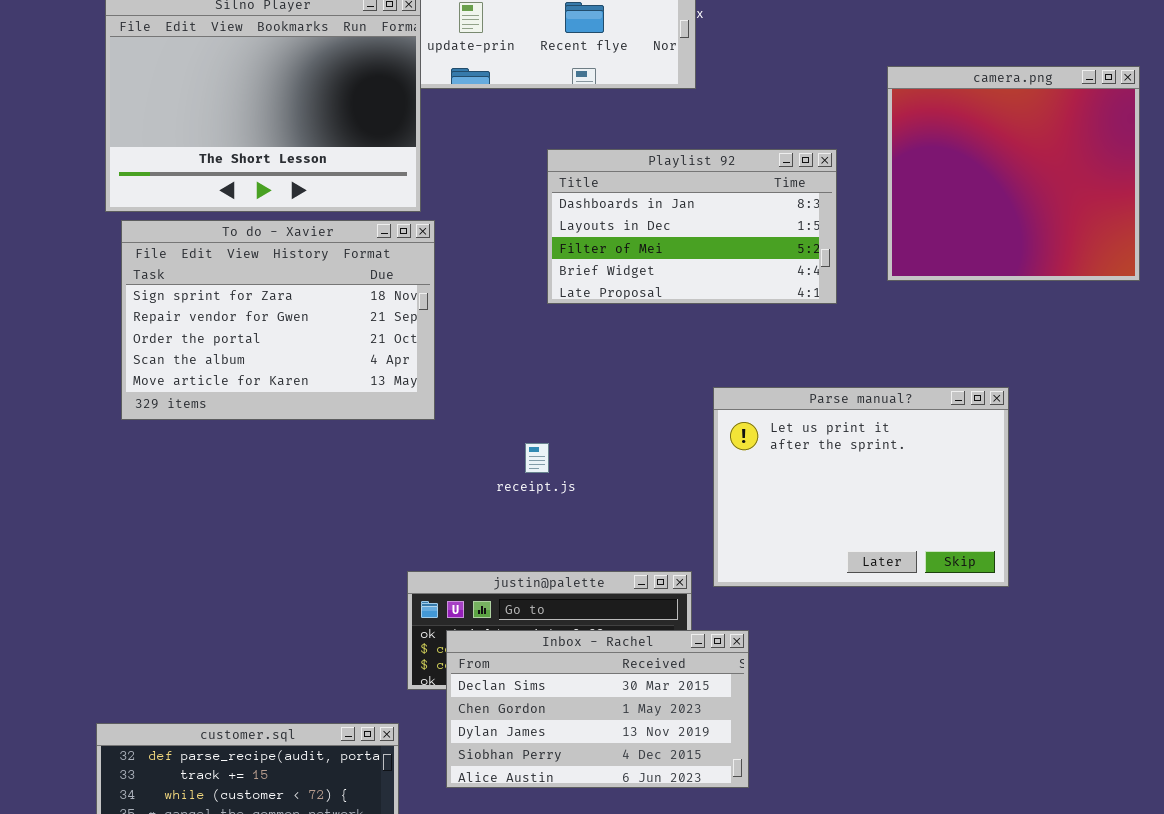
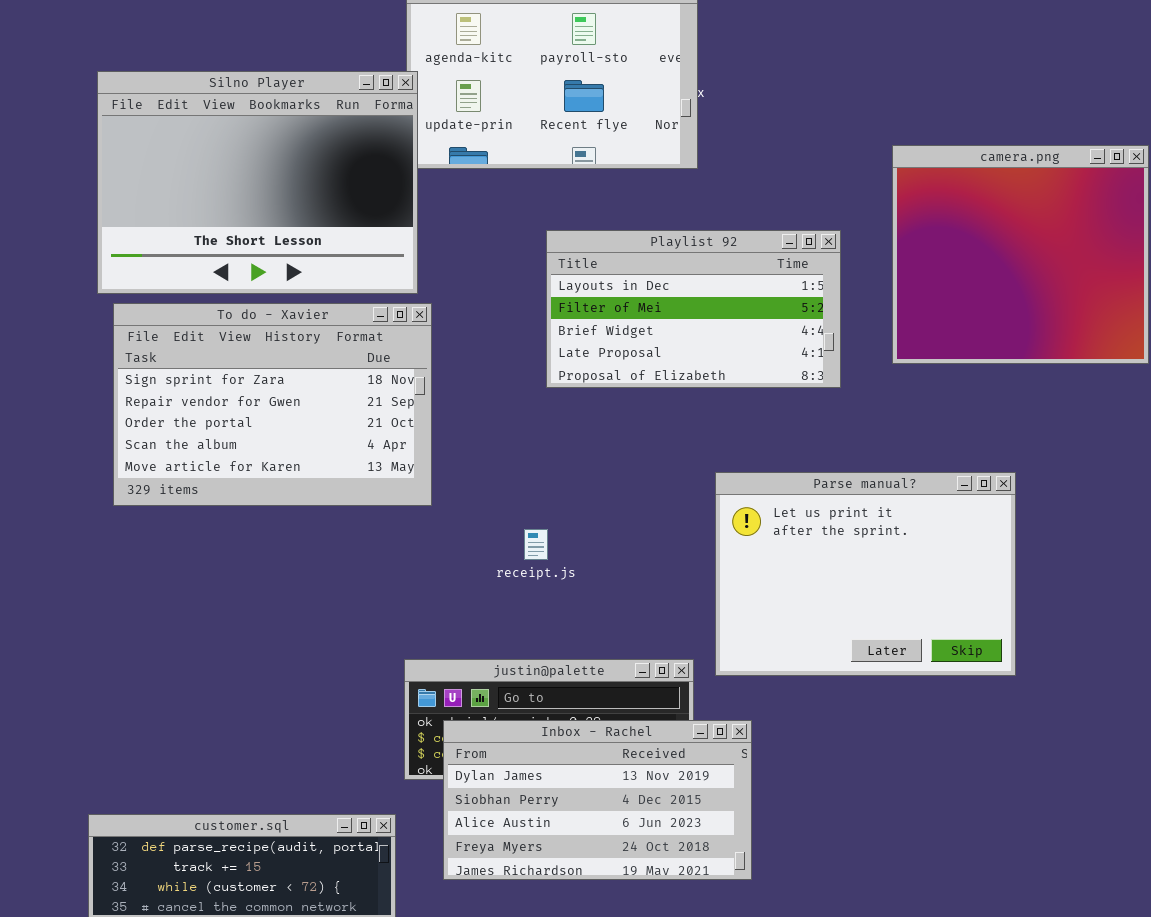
Playlist 92: [547,149,837,304] -> [546,230,841,388], scrolled down 1 row
Inbox - Rachel: [446,630,749,788] -> [443,720,752,880], scrolled down 2 rows

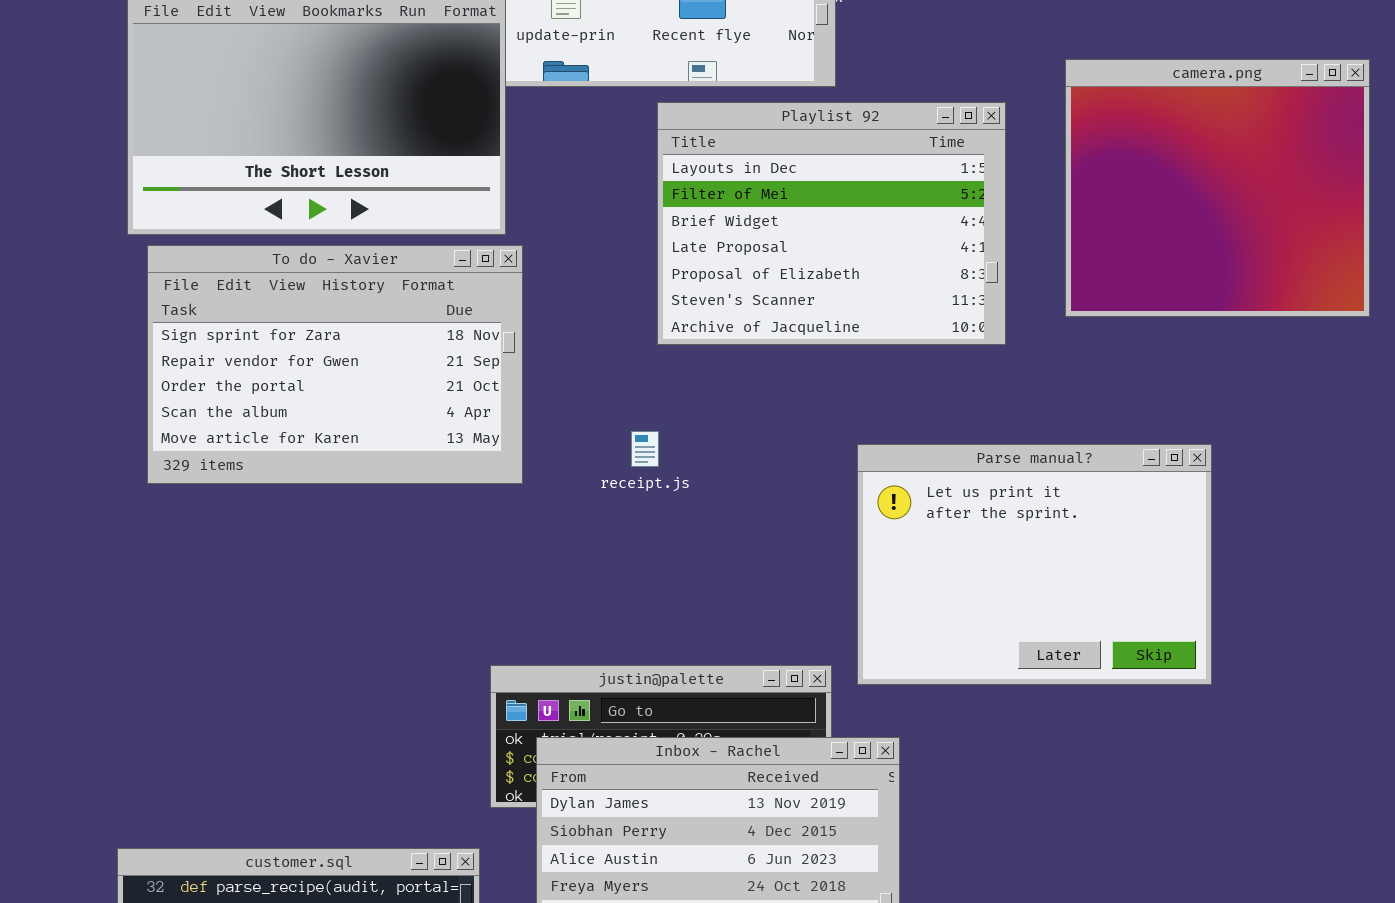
Playlist 92: [546,230,841,388] -> [657,102,1006,345], resized
receipt.js: [524,529,548,560] -> [631,431,659,467], moved

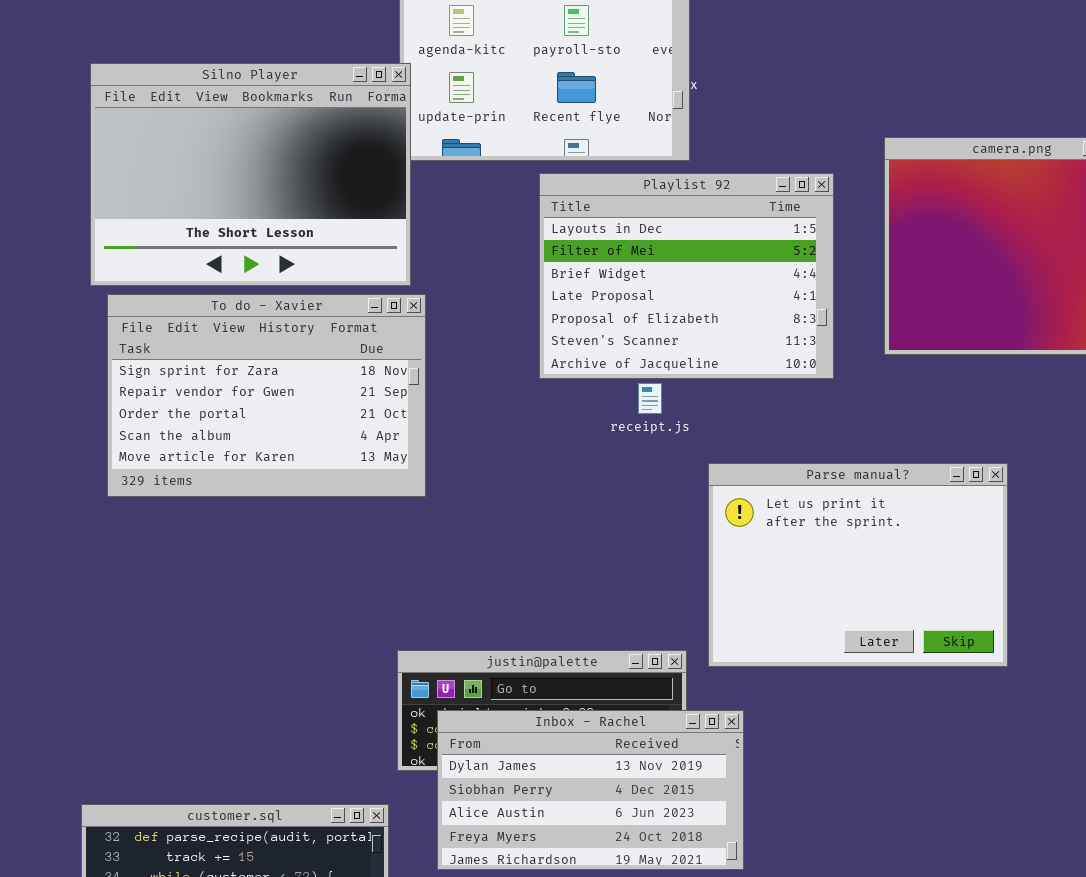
receipt.js: [631,431,659,467] -> [638,383,662,414], moved

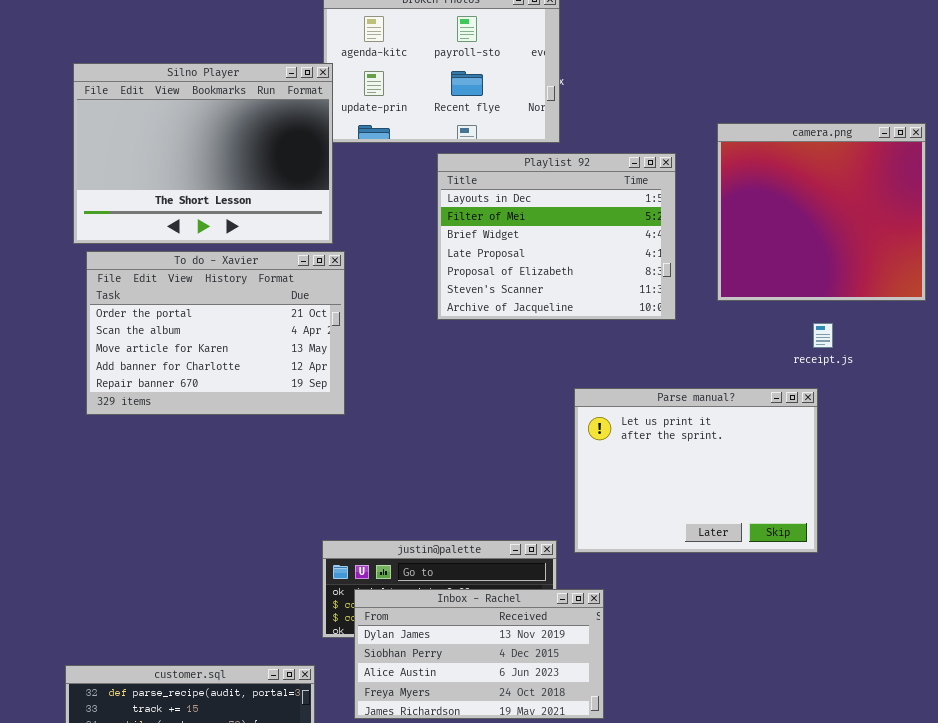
To do - Xavier: [107,294,426,497] -> [86,251,345,415], scrolled down 2 rows
receipt.js: [638,383,662,414] -> [813,323,833,348], moved

